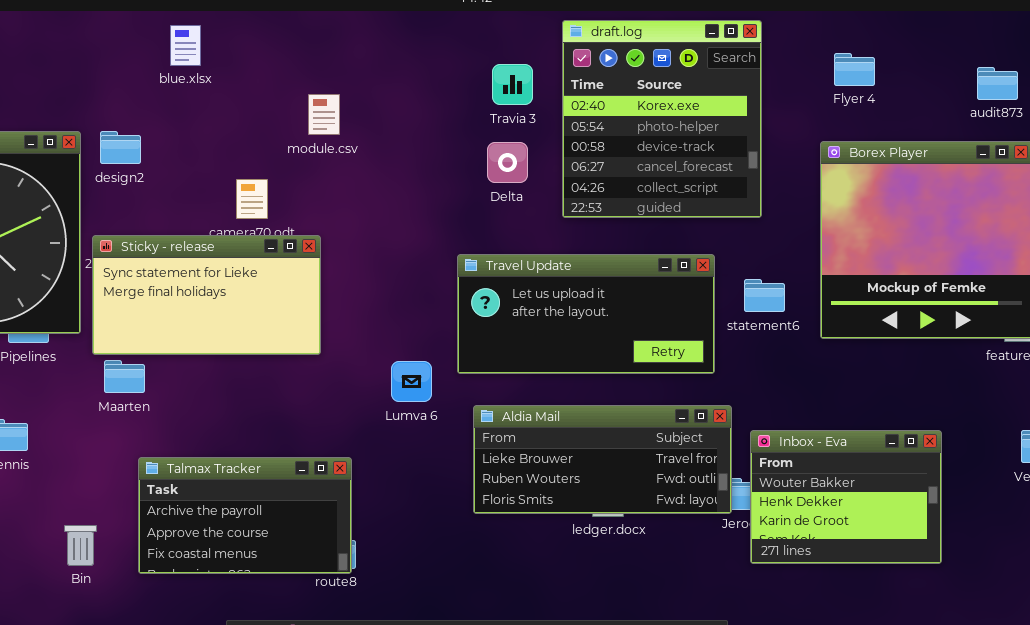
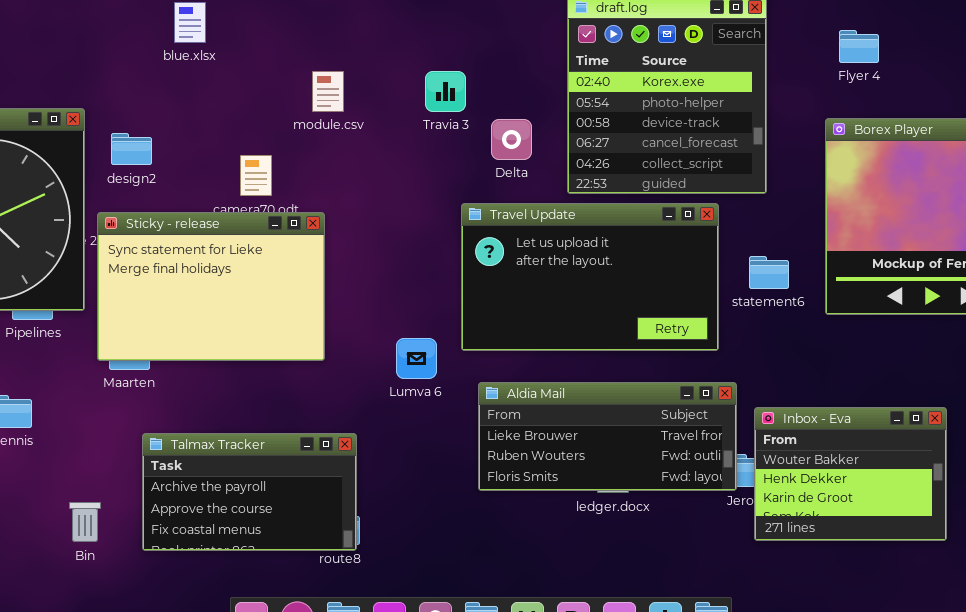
Travia 3: [492,64,533,105] -> [425,71,466,112], moved
design2: [100,131,141,164] -> [111,133,152,165], moved
Sticky - release: [92,235,321,355] -> [97,212,325,361], resized
Travel Update: [457,254,715,374] -> [461,203,719,351], resized

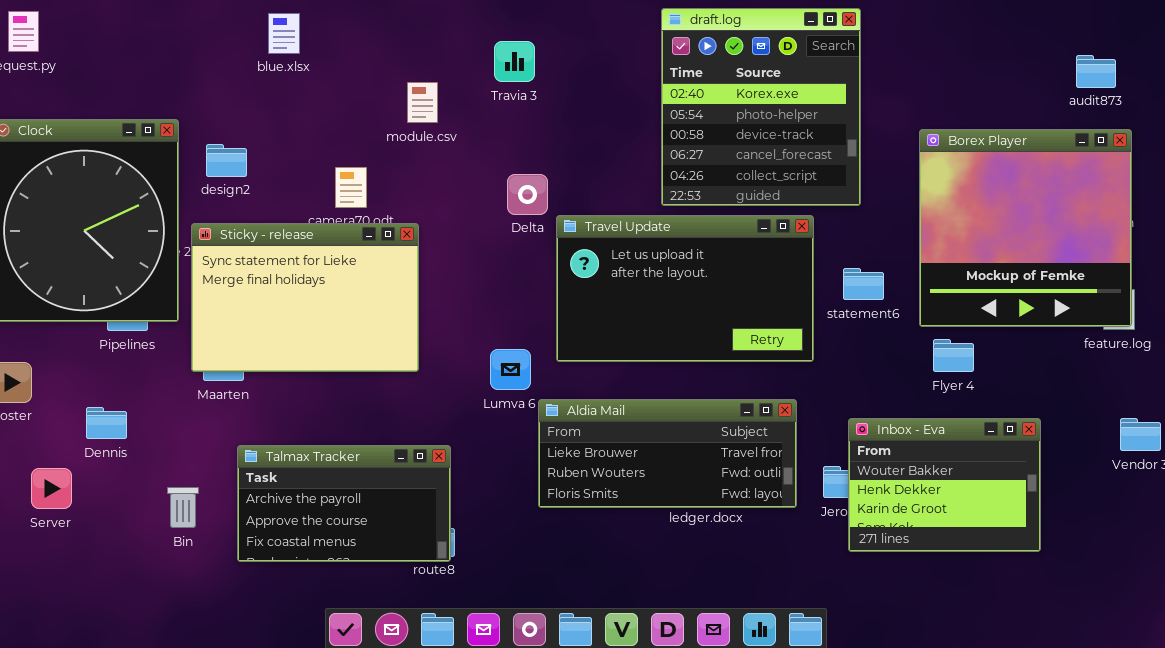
Flyer 4: [839,30,879,63] -> [933,339,974,372], moved
Travia 3: [425,71,466,112] -> [494,41,535,82], moved
Delta: [491,119,532,160] -> [507,174,548,215], moved
Aldia Mail: [478,382,737,491] -> [538,399,797,508], moved
Bin: [69,502,101,542] -> [167,487,199,528], moved

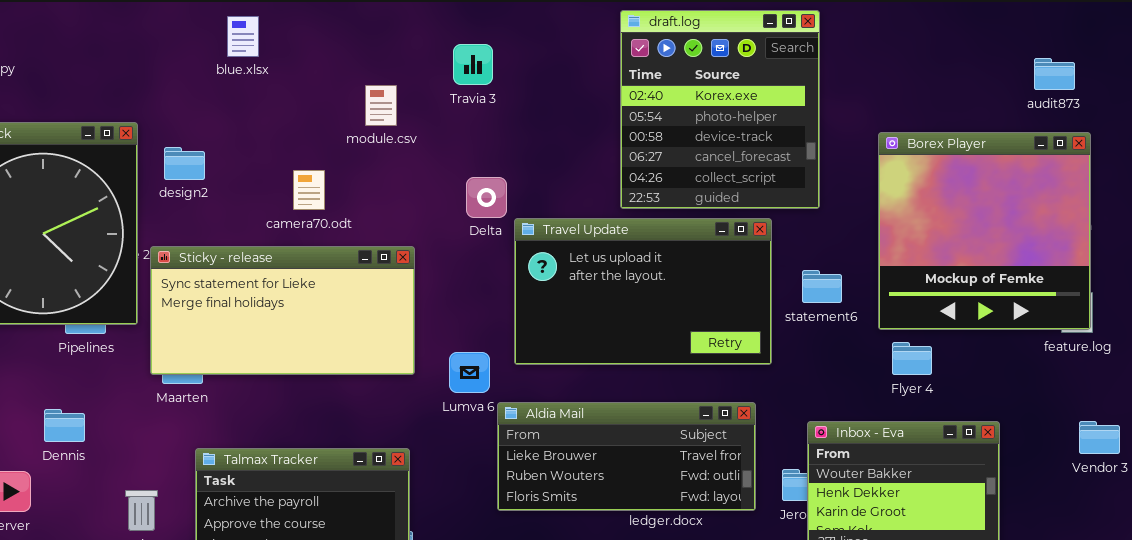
Sticky - release: [191,223,419,372] -> [150,246,415,375], resized

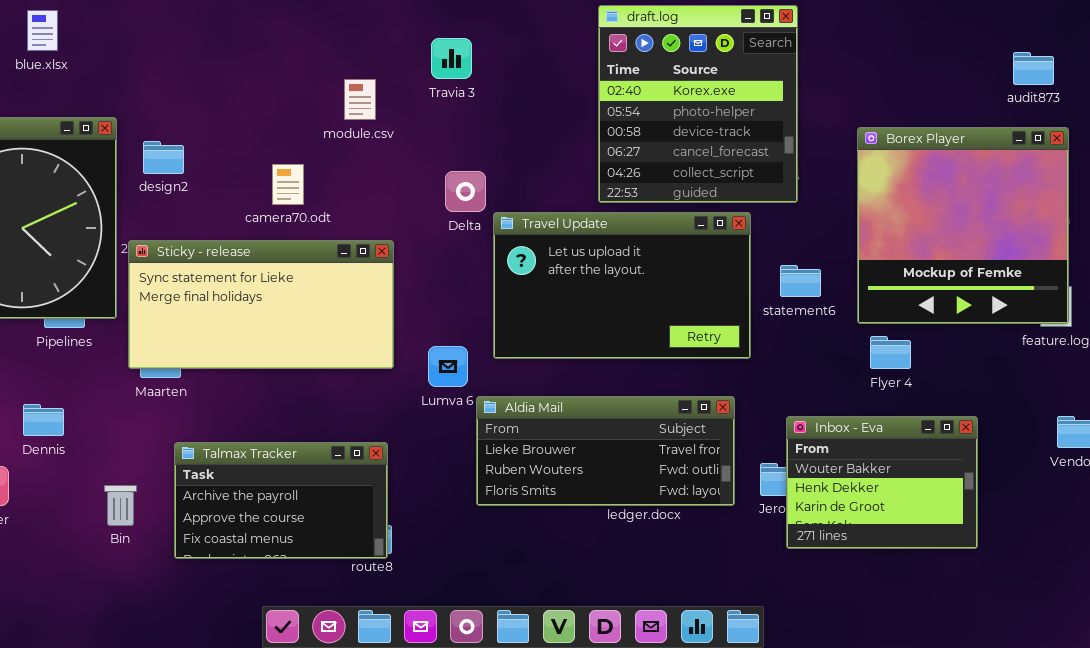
blue.xlsx: [227,16,259,57] -> [27,10,58,51], moved

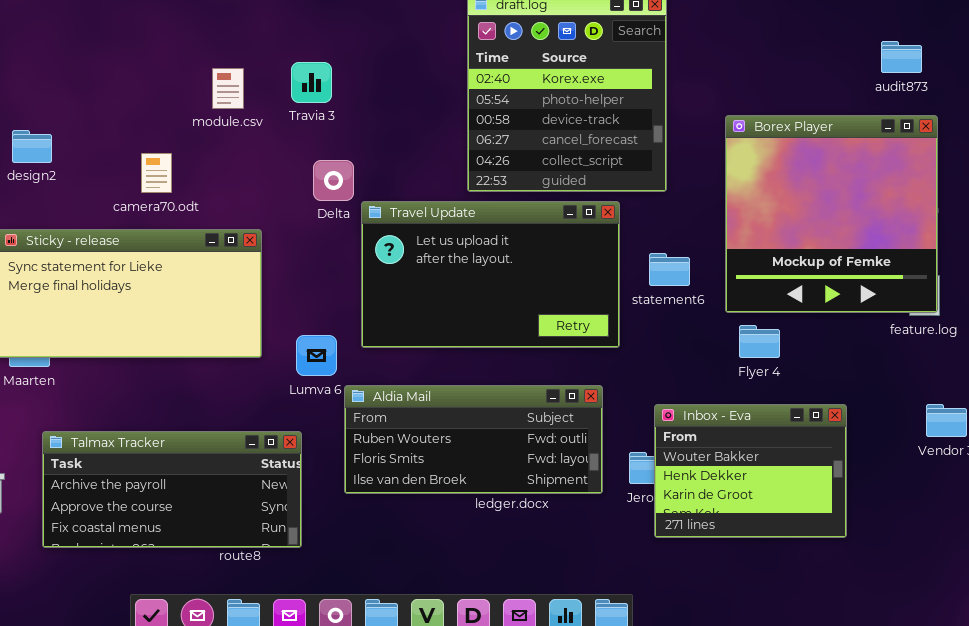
Travia 3: [431,38,472,79] -> [291,62,332,103], moved
Aldia Mail: [476,396,735,506] -> [344,385,603,494], scrolled down 1 row
Talmax Tracker: [174,442,388,559] -> [42,431,302,548], resized

